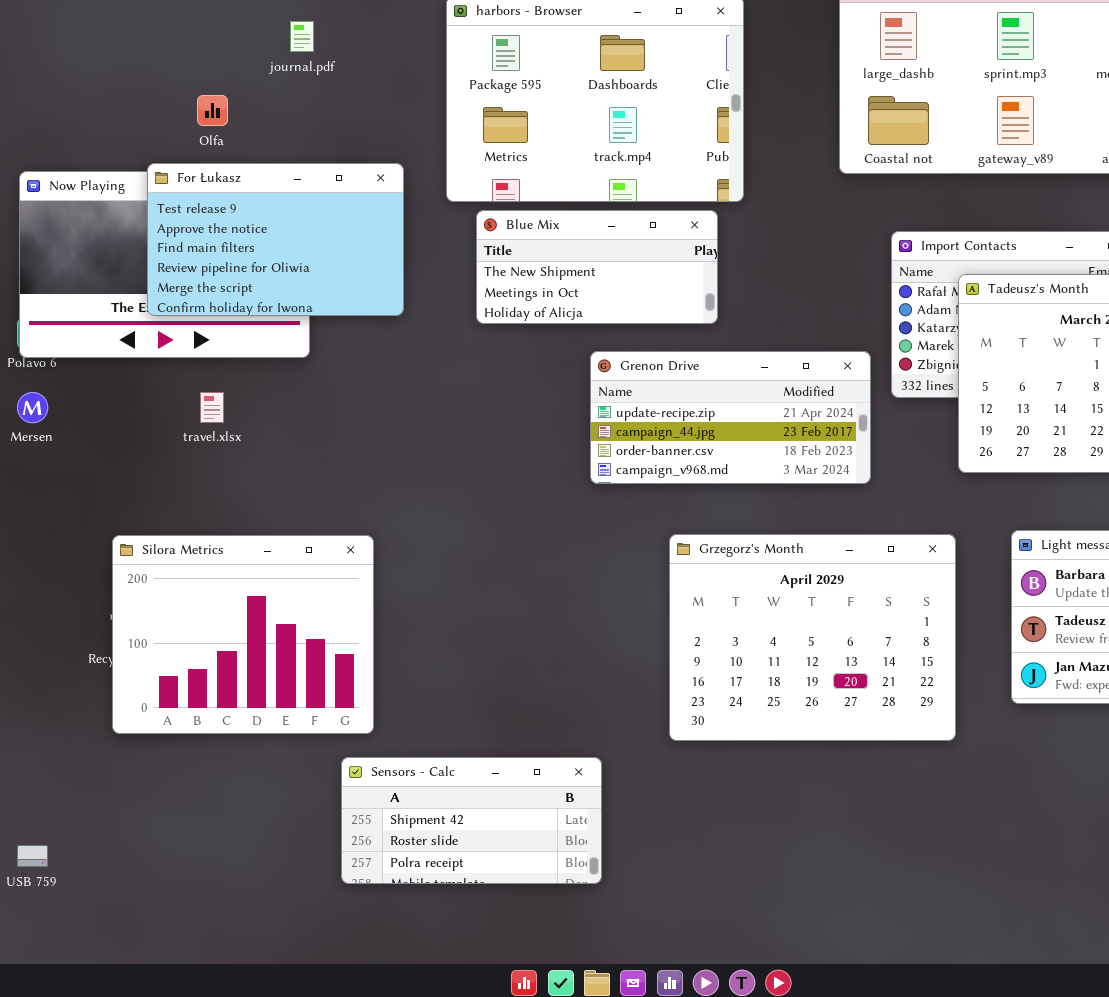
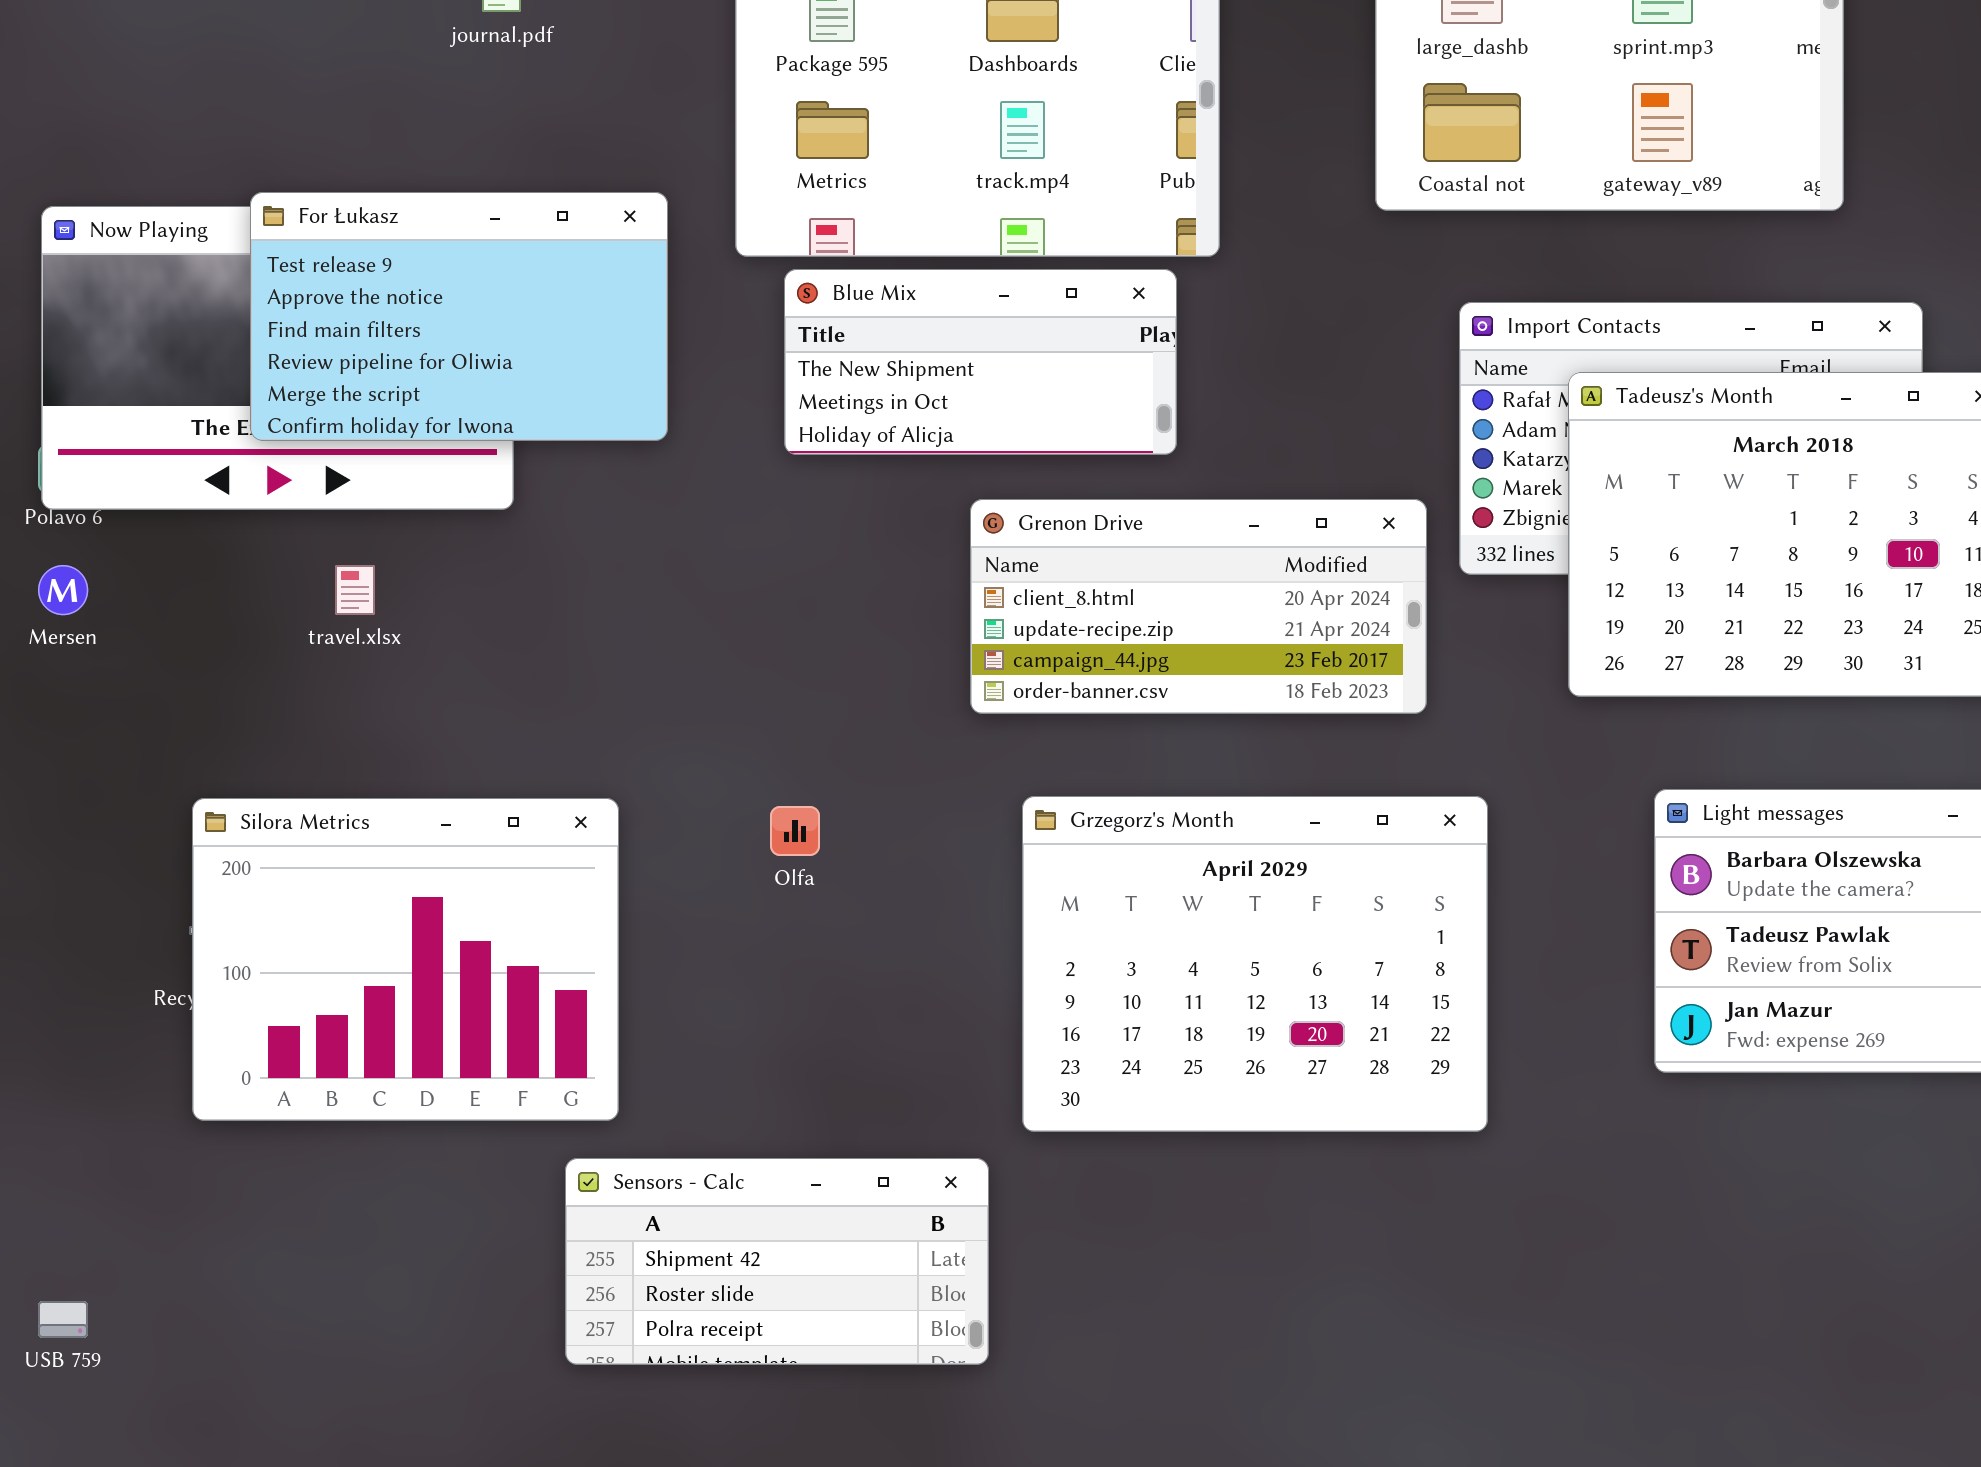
Olfa: [197,95,228,126] -> [770,806,820,856], moved
Grenon Drive: [590,351,871,484] -> [970,499,1427,714], scrolled up 1 row
Grzegorz's Month: [669,534,956,741] -> [1022,796,1488,1132], moved

